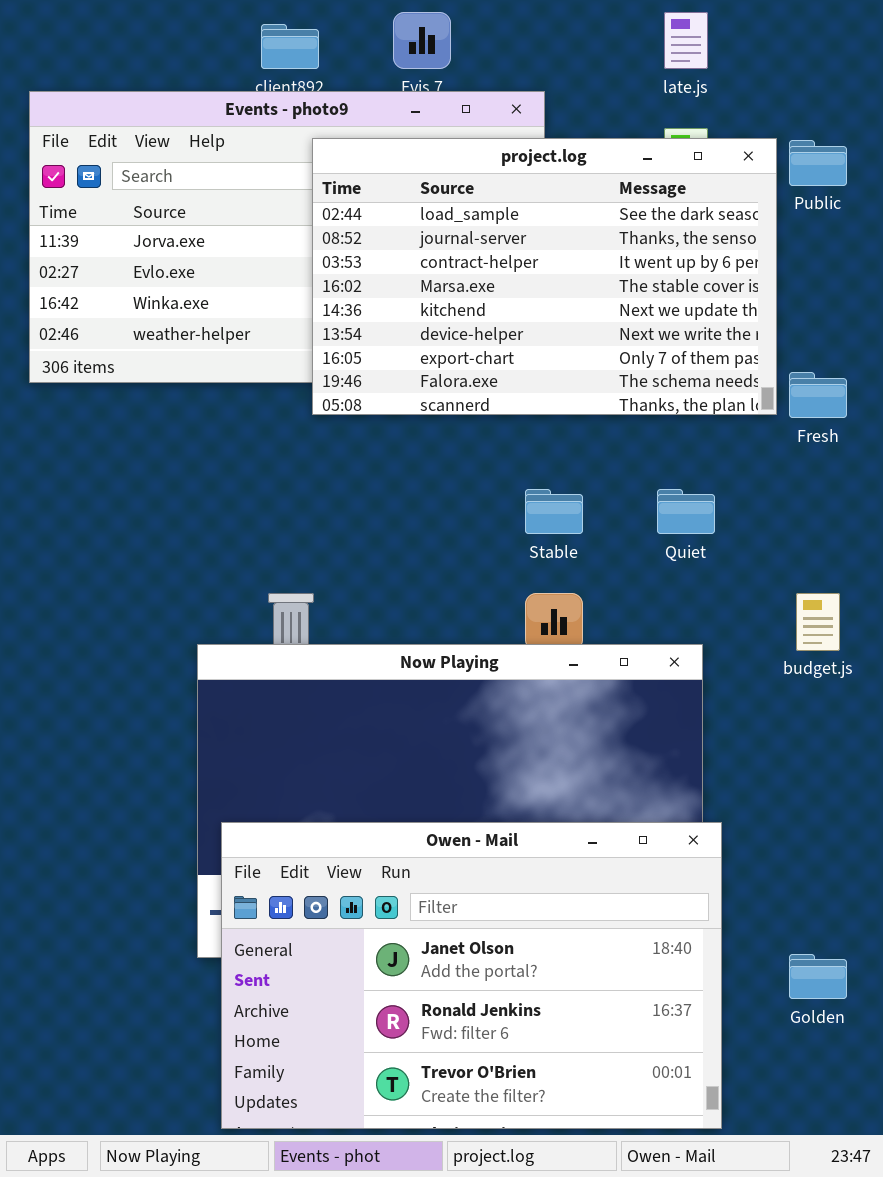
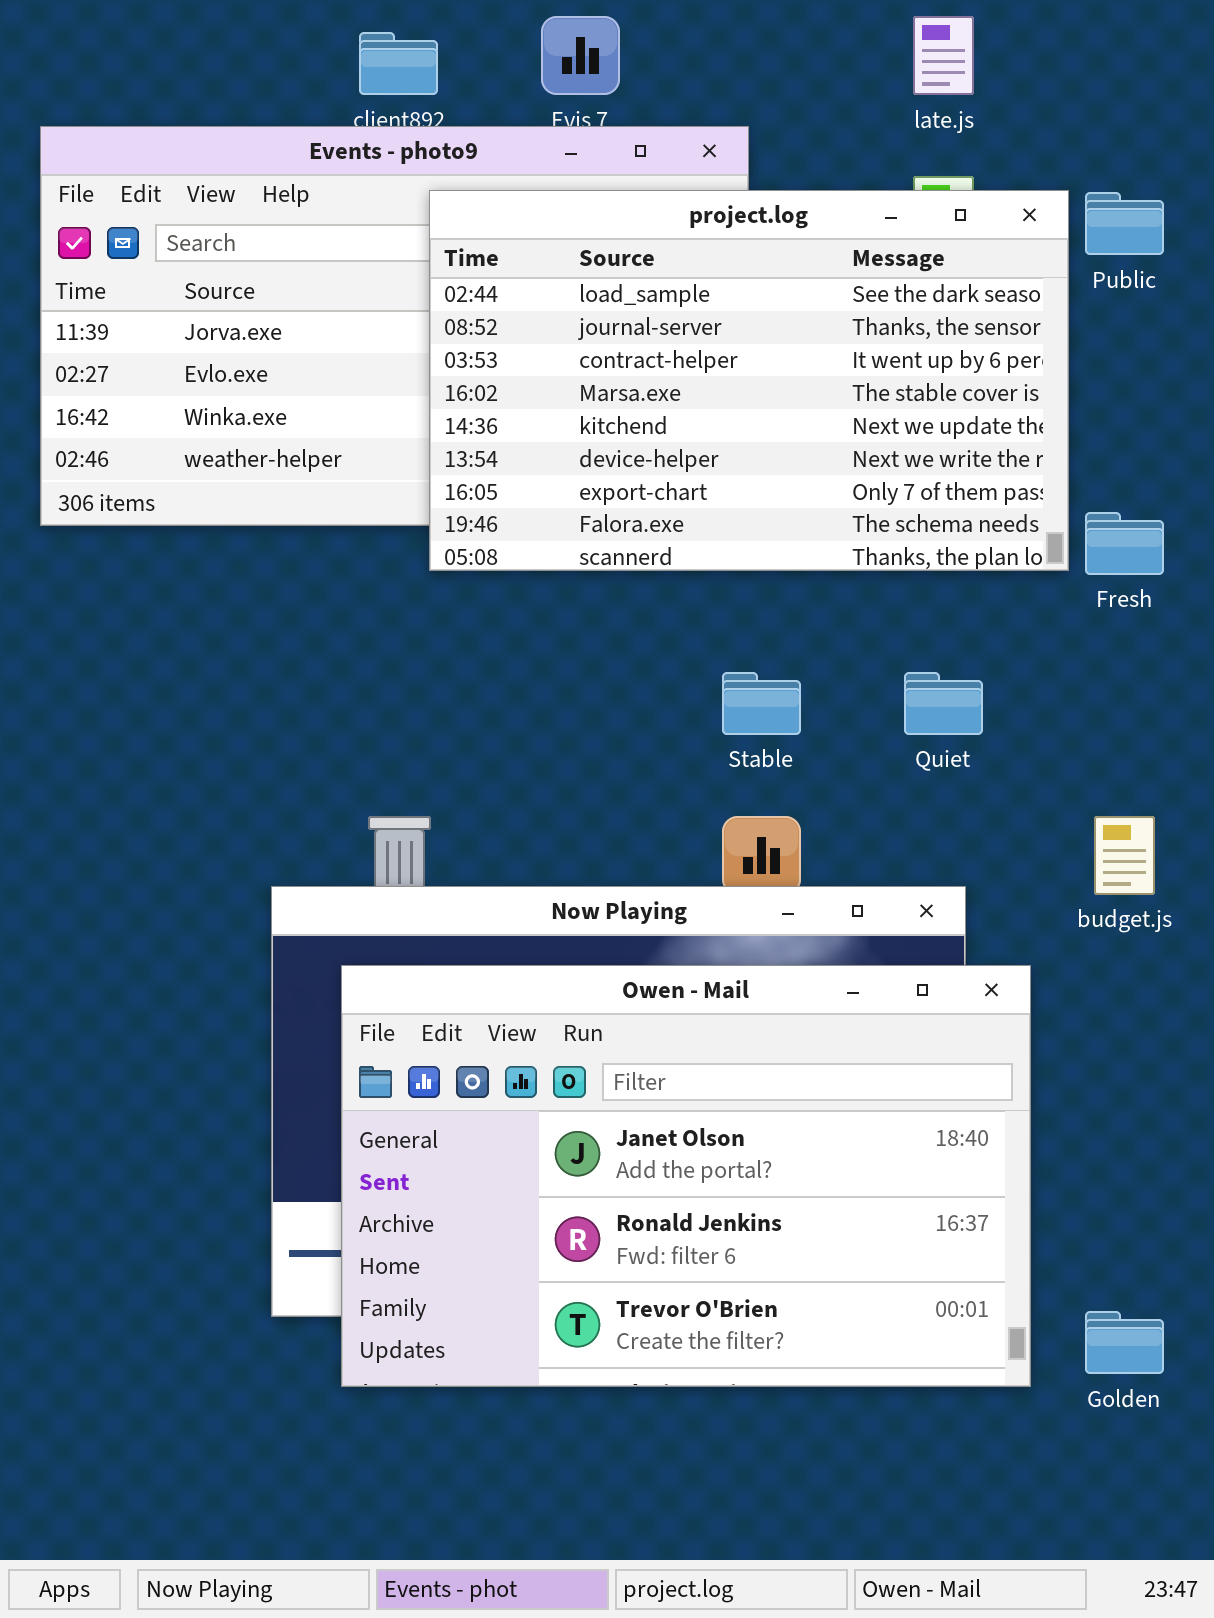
Owen - Mail: [221,822,722,1129] -> [341,965,1031,1387], moved

